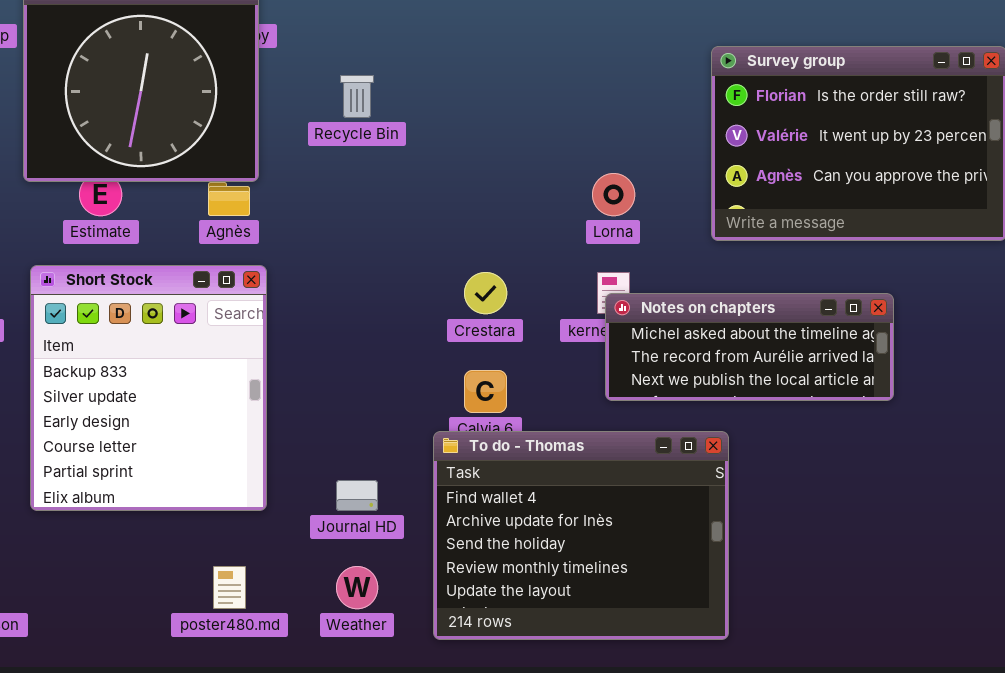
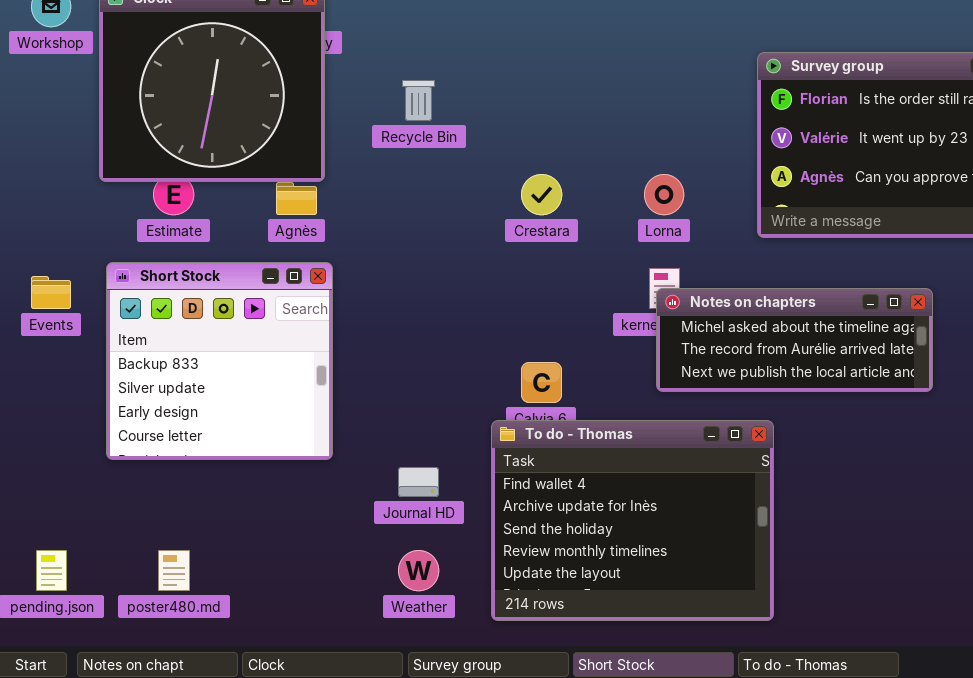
Short Stock: [30,265,267,511] -> [106,262,333,460], resized
Crestara: [464,272,507,314] -> [521,174,562,215], moved
poster480.md: [213,566,246,609] -> [158,550,190,591], moved

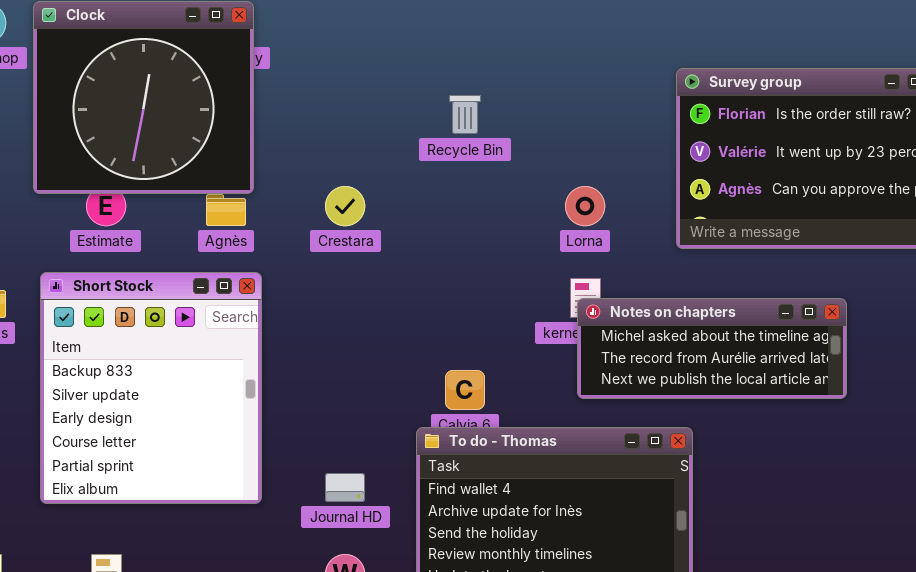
Recycle Bin: [402,80,435,121] -> [449,95,481,134], moved
Crestara: [521,174,562,215] -> [325,186,365,226], moved
Short Stock: [106,262,333,460] -> [40,272,262,504], resized

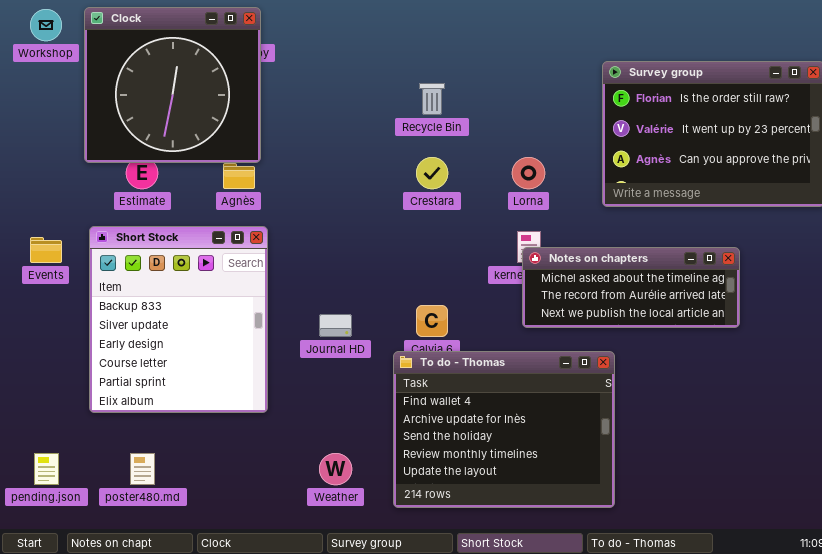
Crestara: [325,186,365,226] -> [416,157,448,189], moved
Journal HD: [325,473,365,502] -> [319,314,352,337], moved

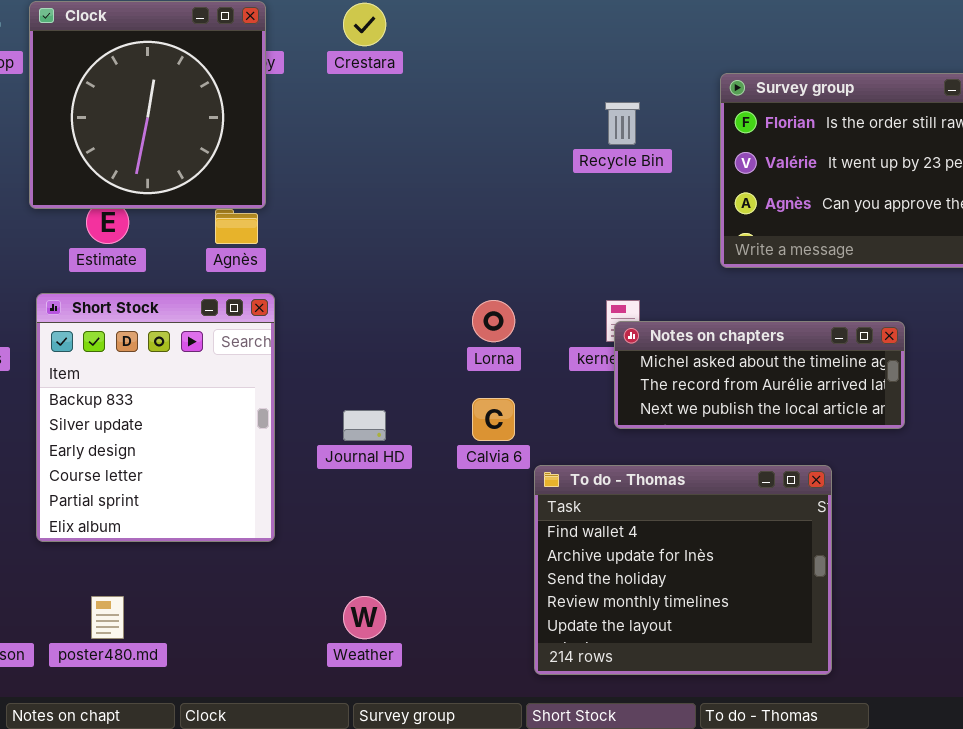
Recycle Bin: [419,83,445,115] -> [605,102,640,145], moved
Crestara: [416,157,448,189] -> [343,3,386,46], moved
Lorna: [512,157,545,189] -> [472,300,515,342], moved
To do - Thomas: [393,351,615,508] -> [534,465,832,675], moved

